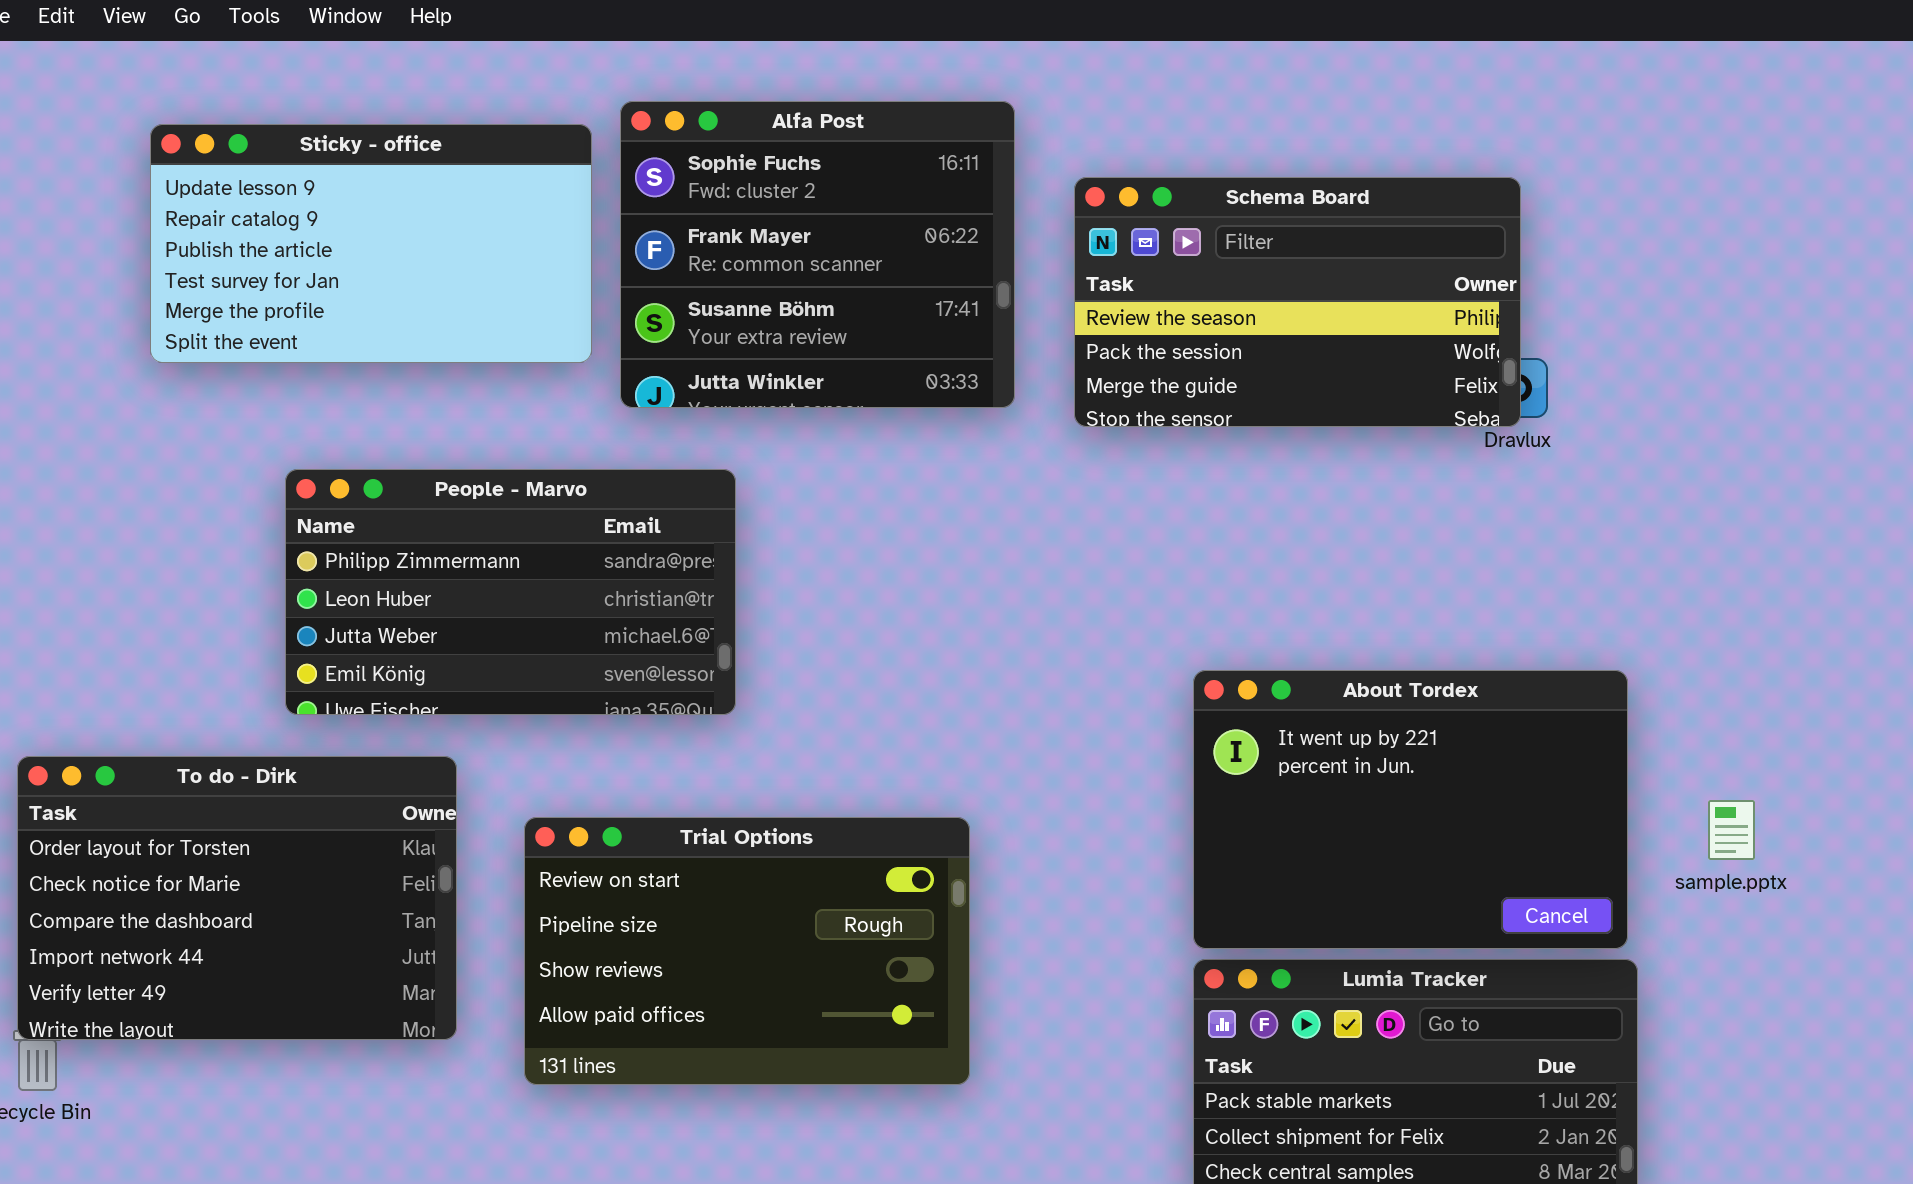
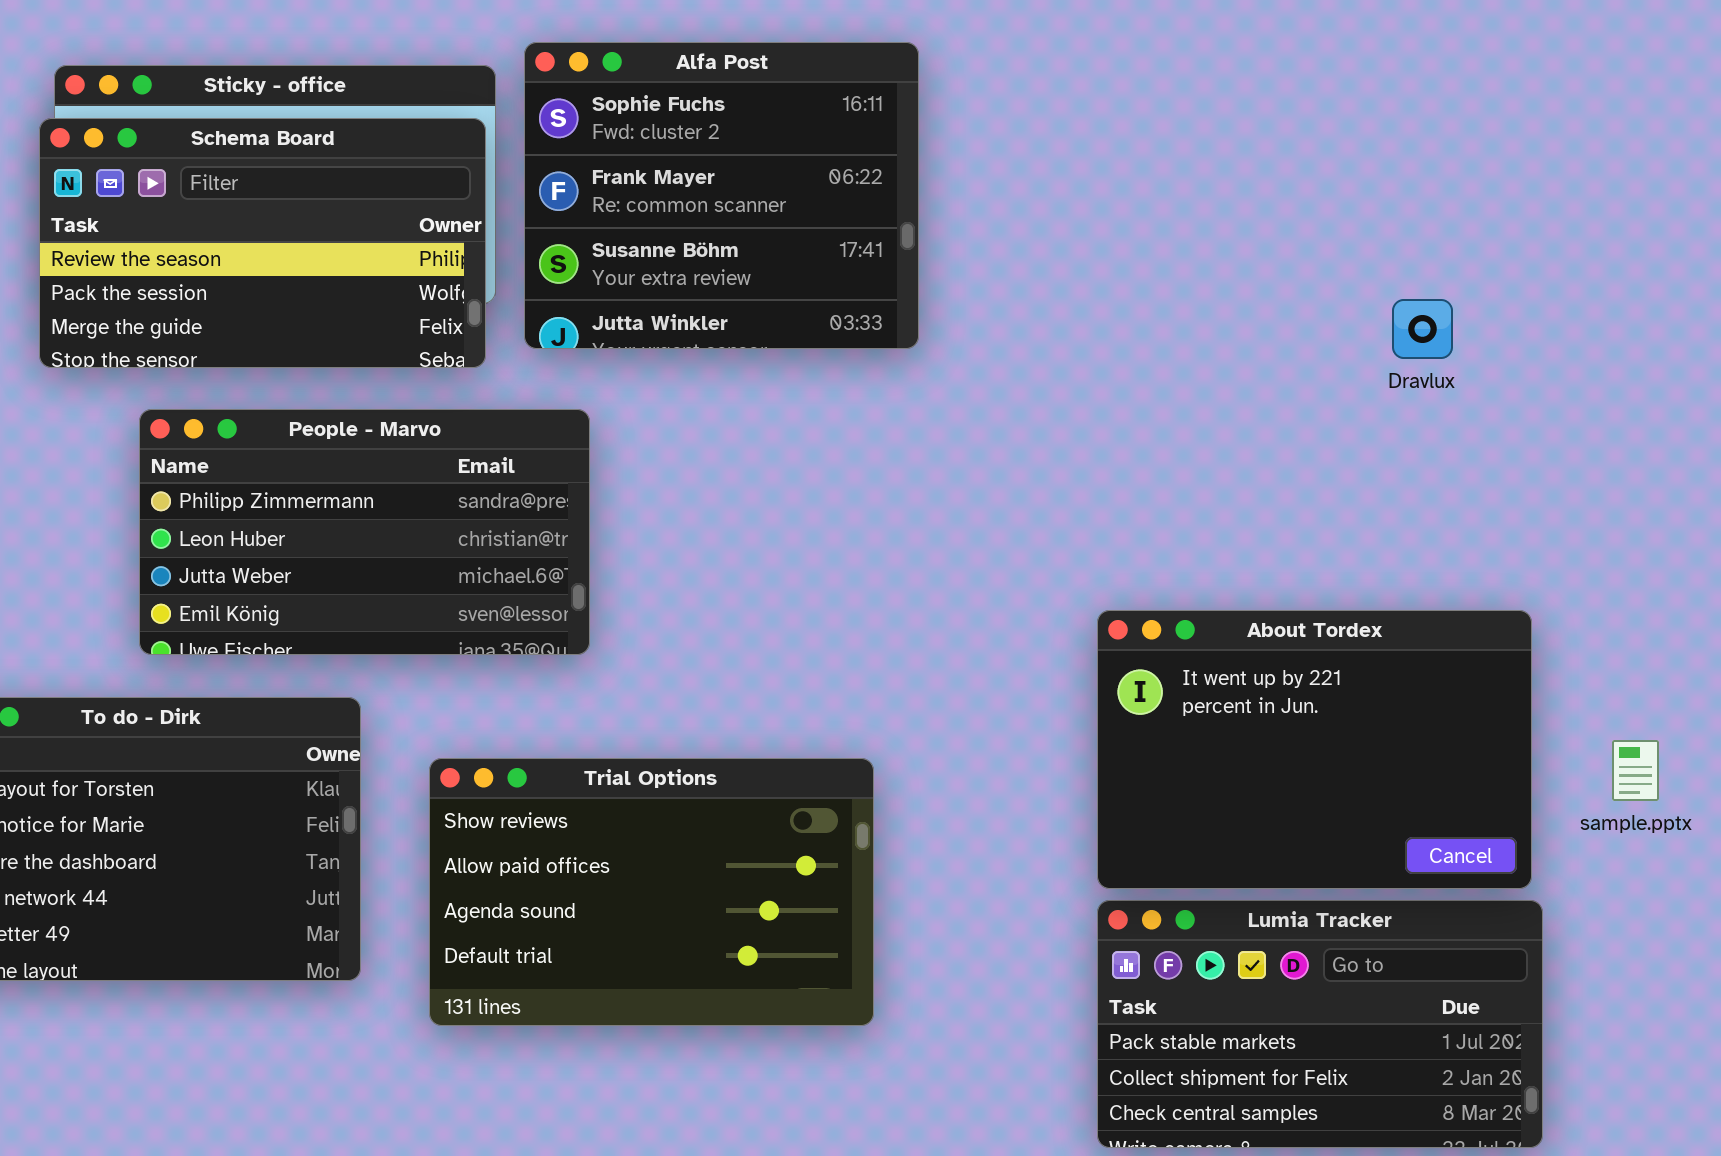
Schema Board: [1074,177,1521,427] -> [39,118,486,368], moved
People - Marvo: [285,469,736,715] -> [139,409,590,655], moved
Trial Options: [524,817,970,1085] -> [429,758,874,1026], scrolled down 2 rows

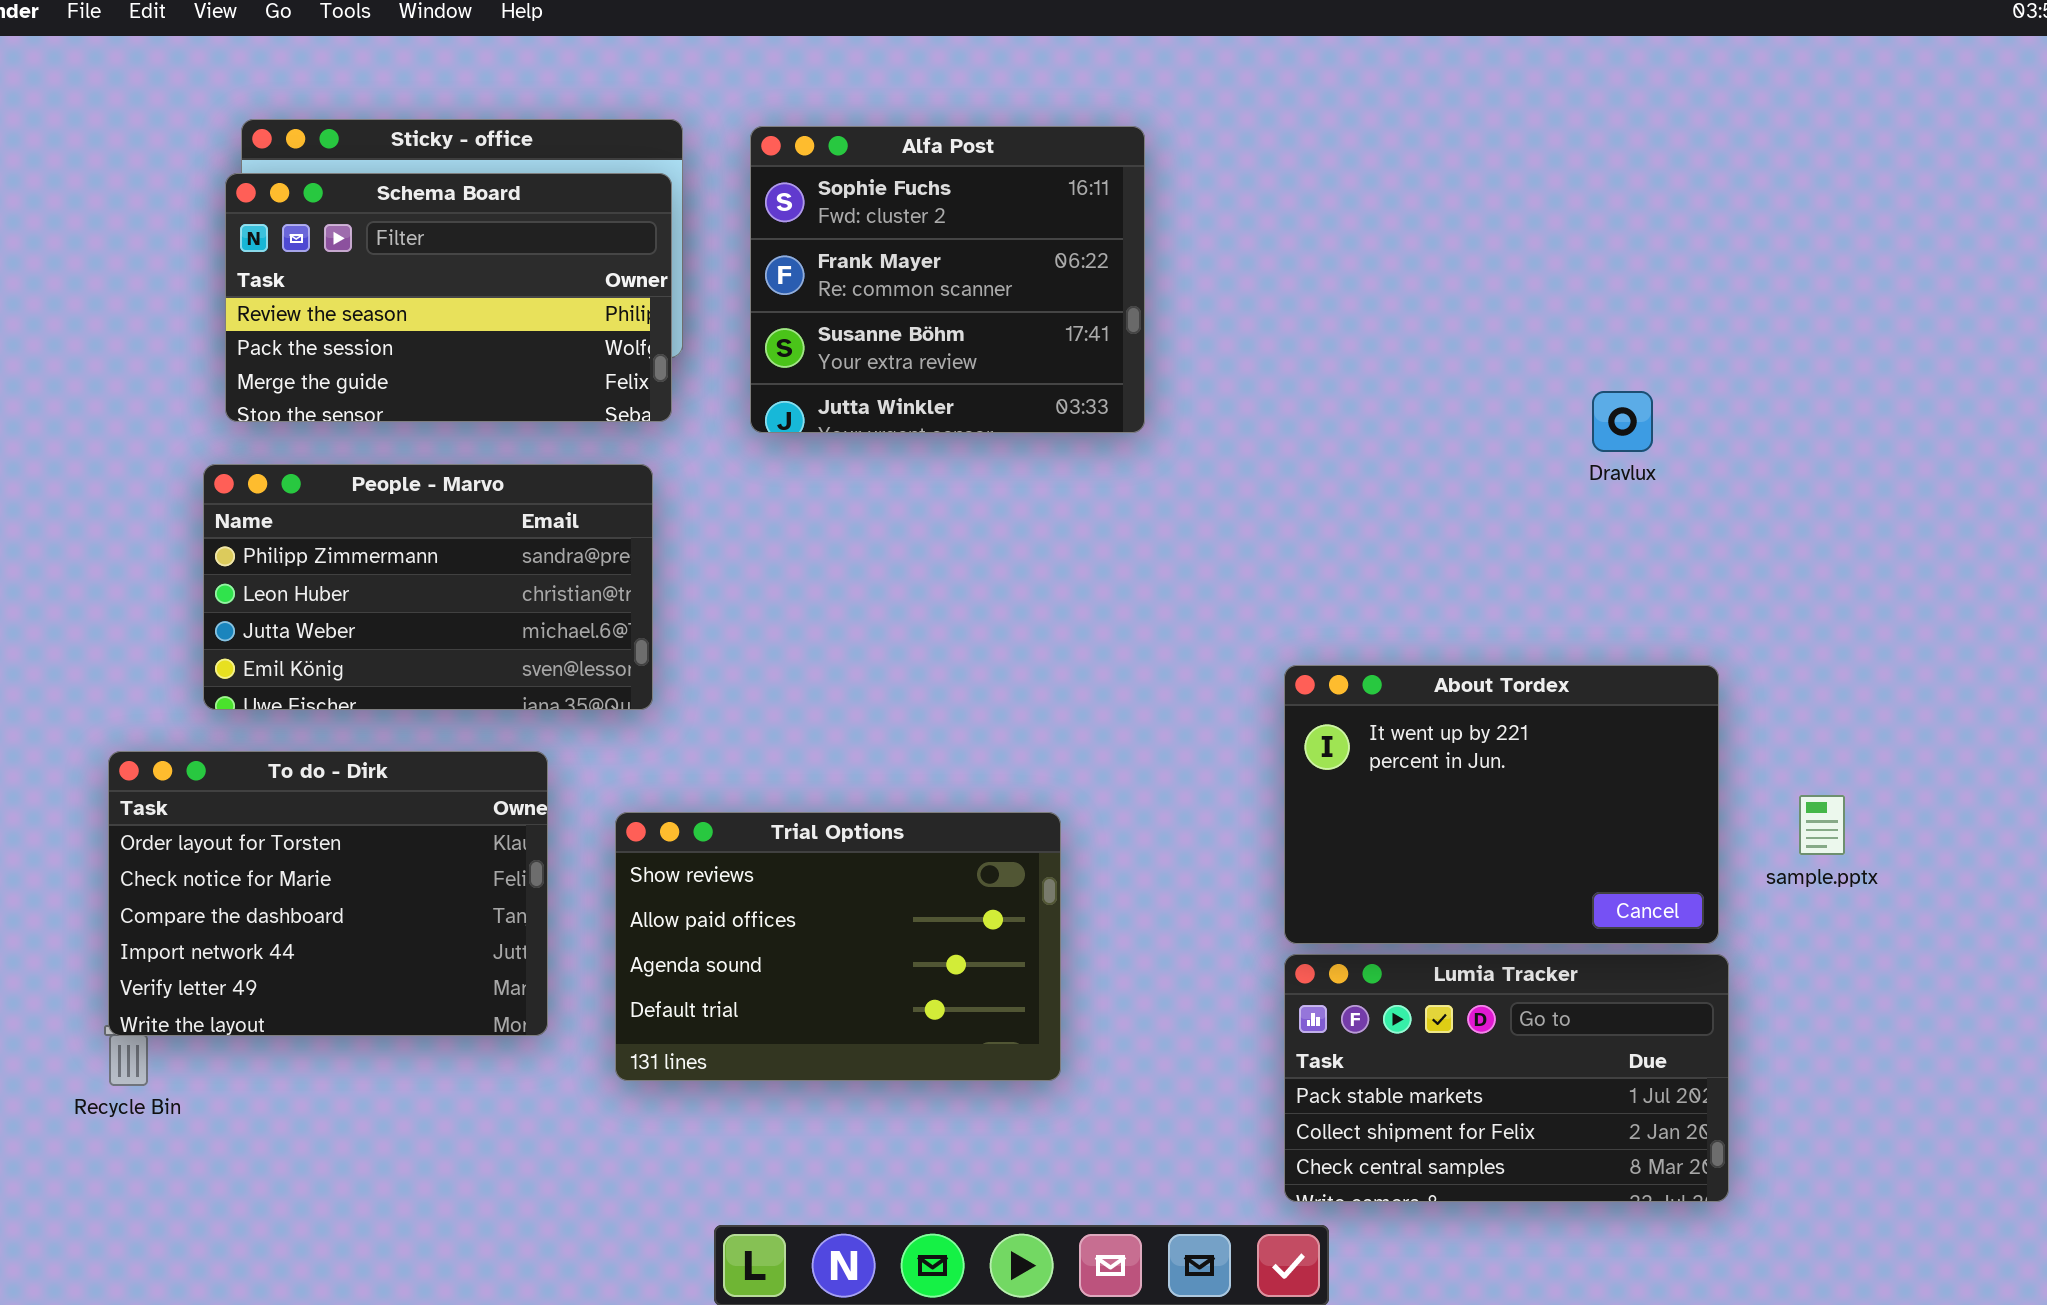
Alfa Post: [524,42,919,349] -> [750,126,1145,433], moved
Dravlux: [1392,299,1453,359] -> [1592,391,1653,452], moved
People - Marvo: [139,409,590,655] -> [203,464,653,710], moved

